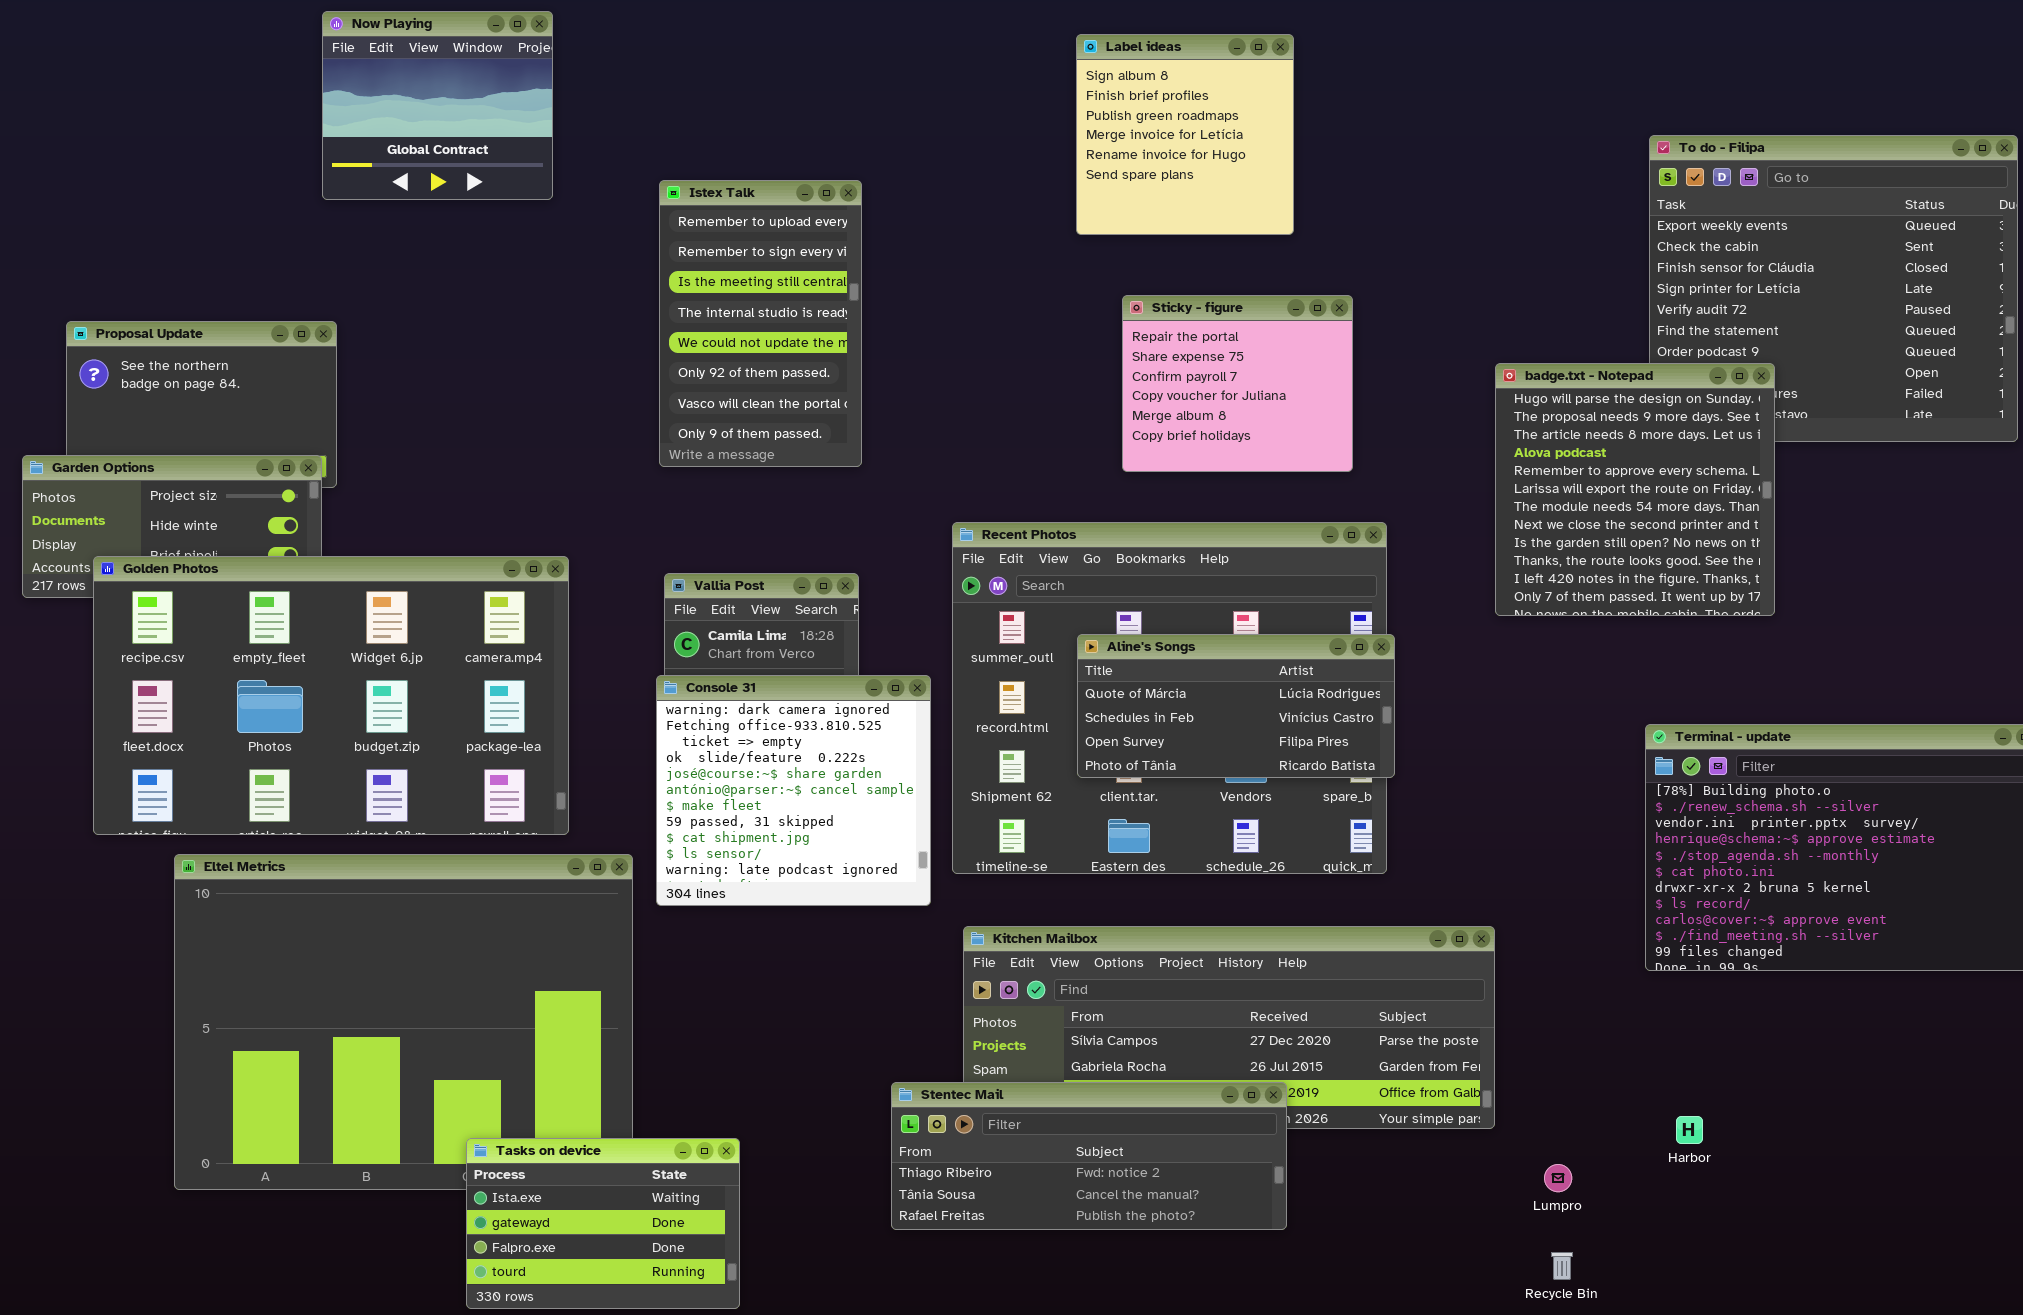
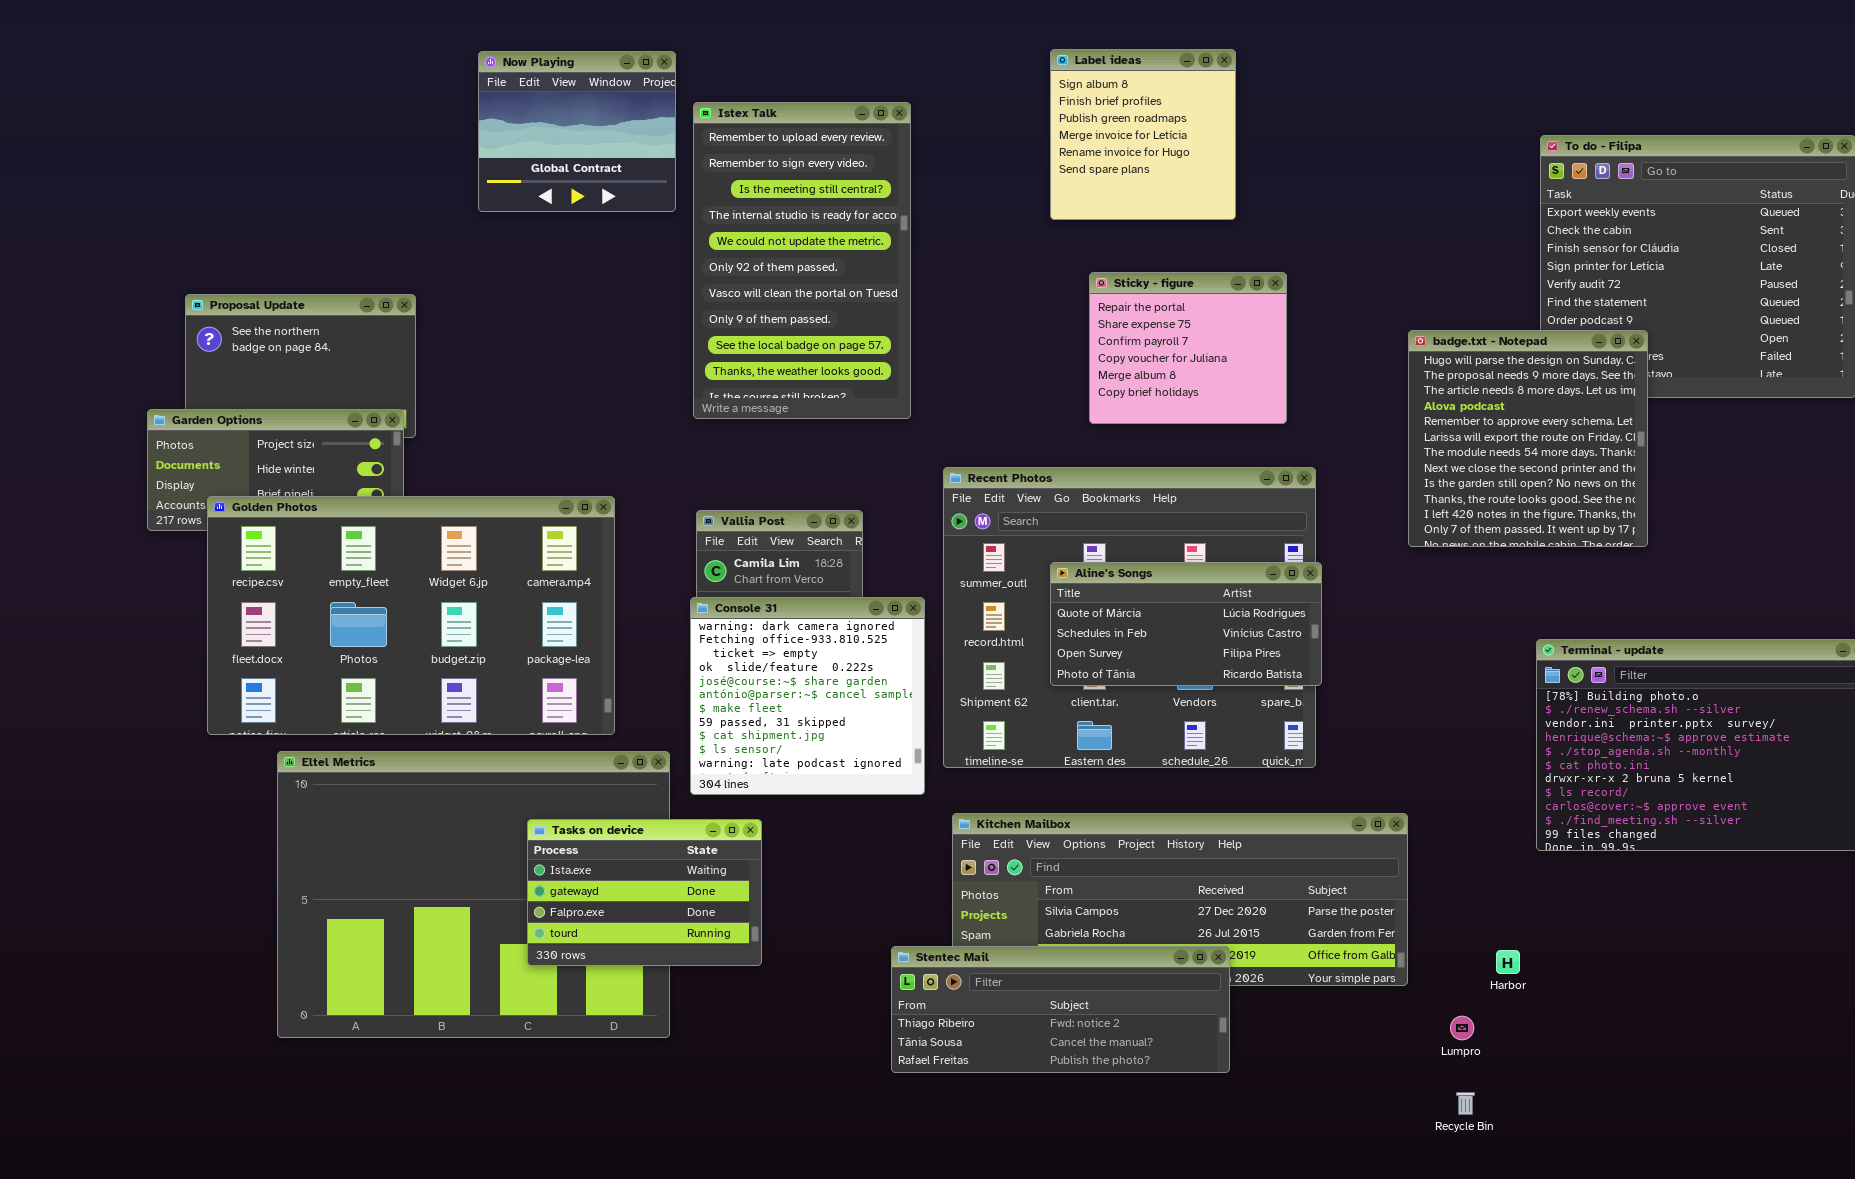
Now Playing: [322,11,553,200] -> [478,51,676,212], moved
Istex Talk: [659,180,862,467] -> [693,102,911,419], resized
Harbor: [1676,1116,1703,1144] -> [1496,950,1520,974], moved
Tasks on device: [466,1138,740,1309] -> [527,819,762,966], moved

